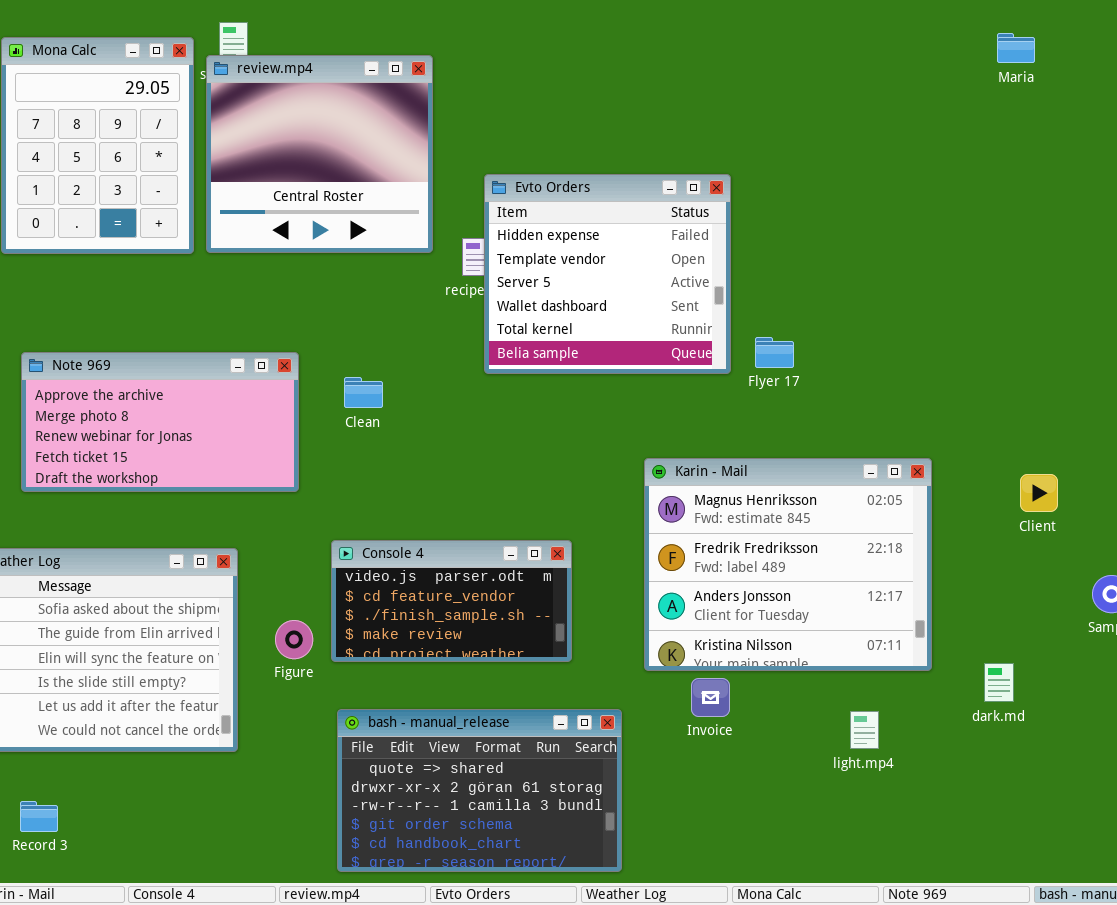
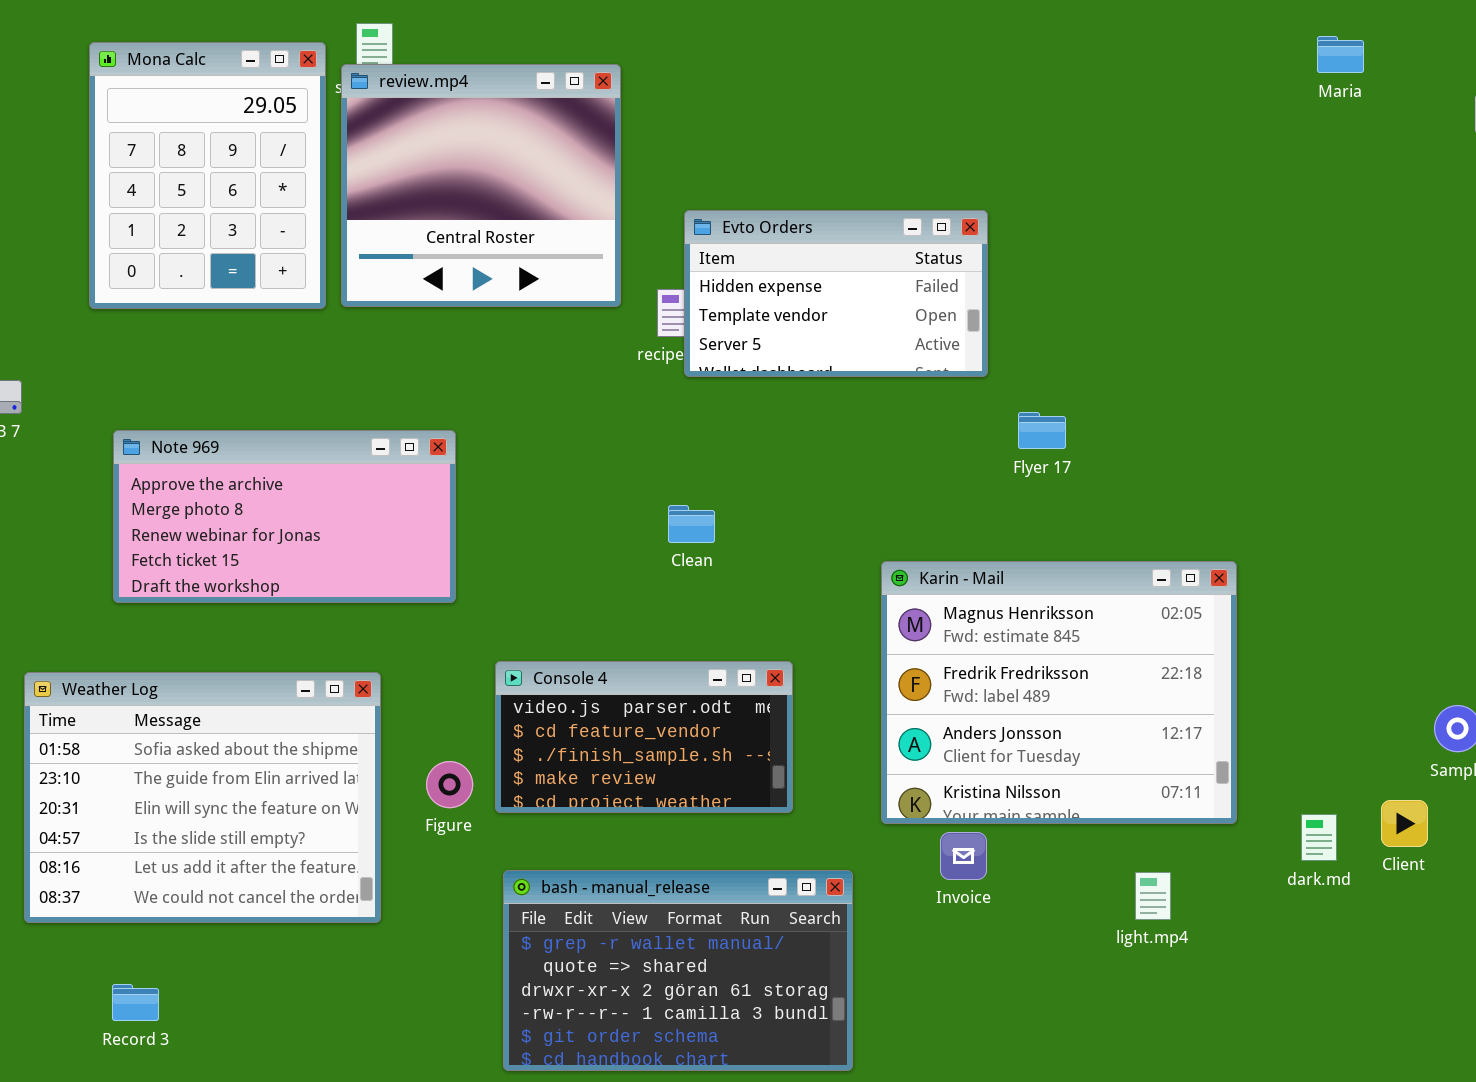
Evto Orders: [484,174,731,374] -> [684,210,988,377], resized
Clean: [344,377,383,408] -> [668,505,715,543], moved
Client: [1020,474,1058,512] -> [1381,800,1428,847], moved
bash - manual_release: [337,709,622,872] -> [503,870,853,1071], scrolled up 1 row

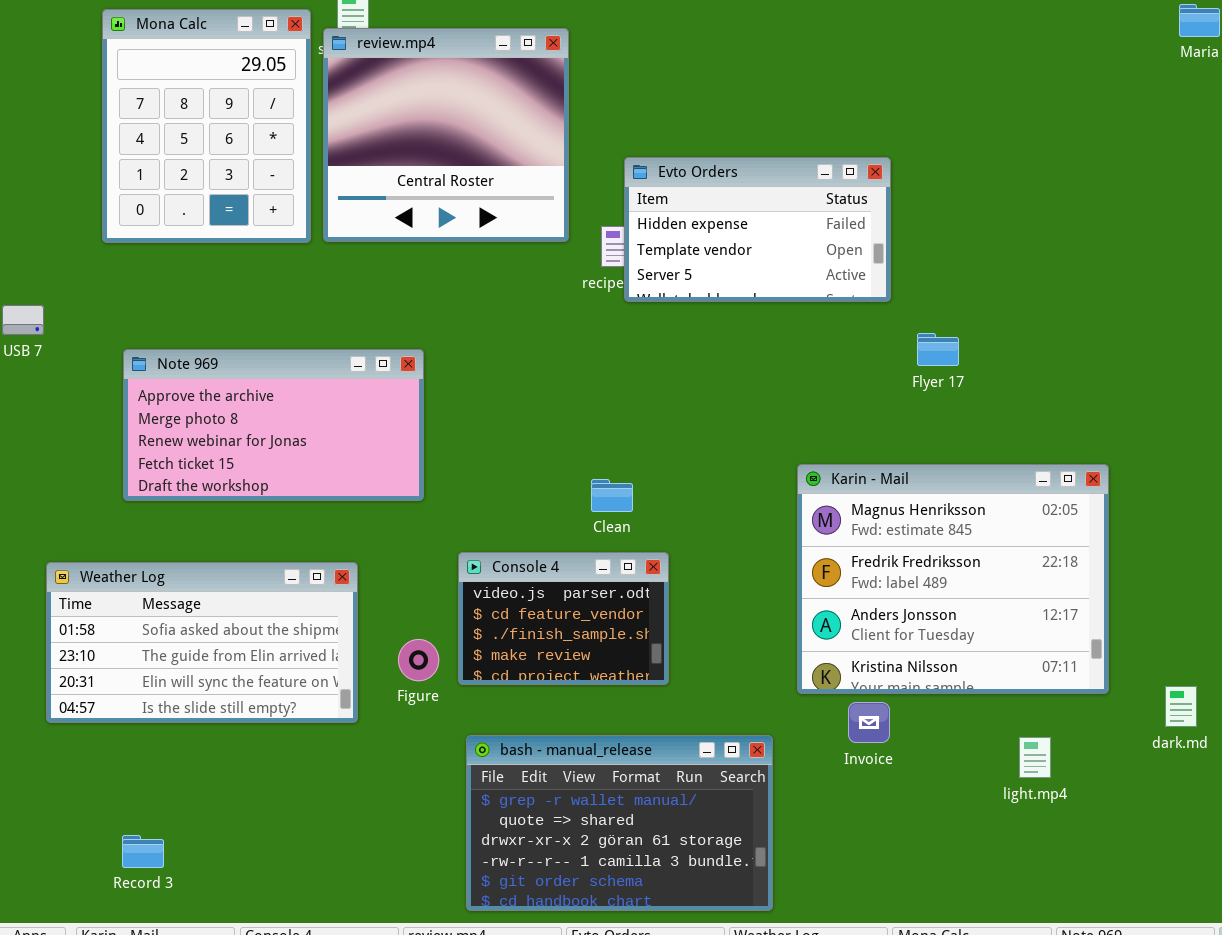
Clean: [668,505,715,543] -> [591,479,633,512], moved
Console 4: [495,661,793,813] -> [458,552,669,685], resized
Weather Log: [24,672,381,923] -> [46,562,358,723], resized

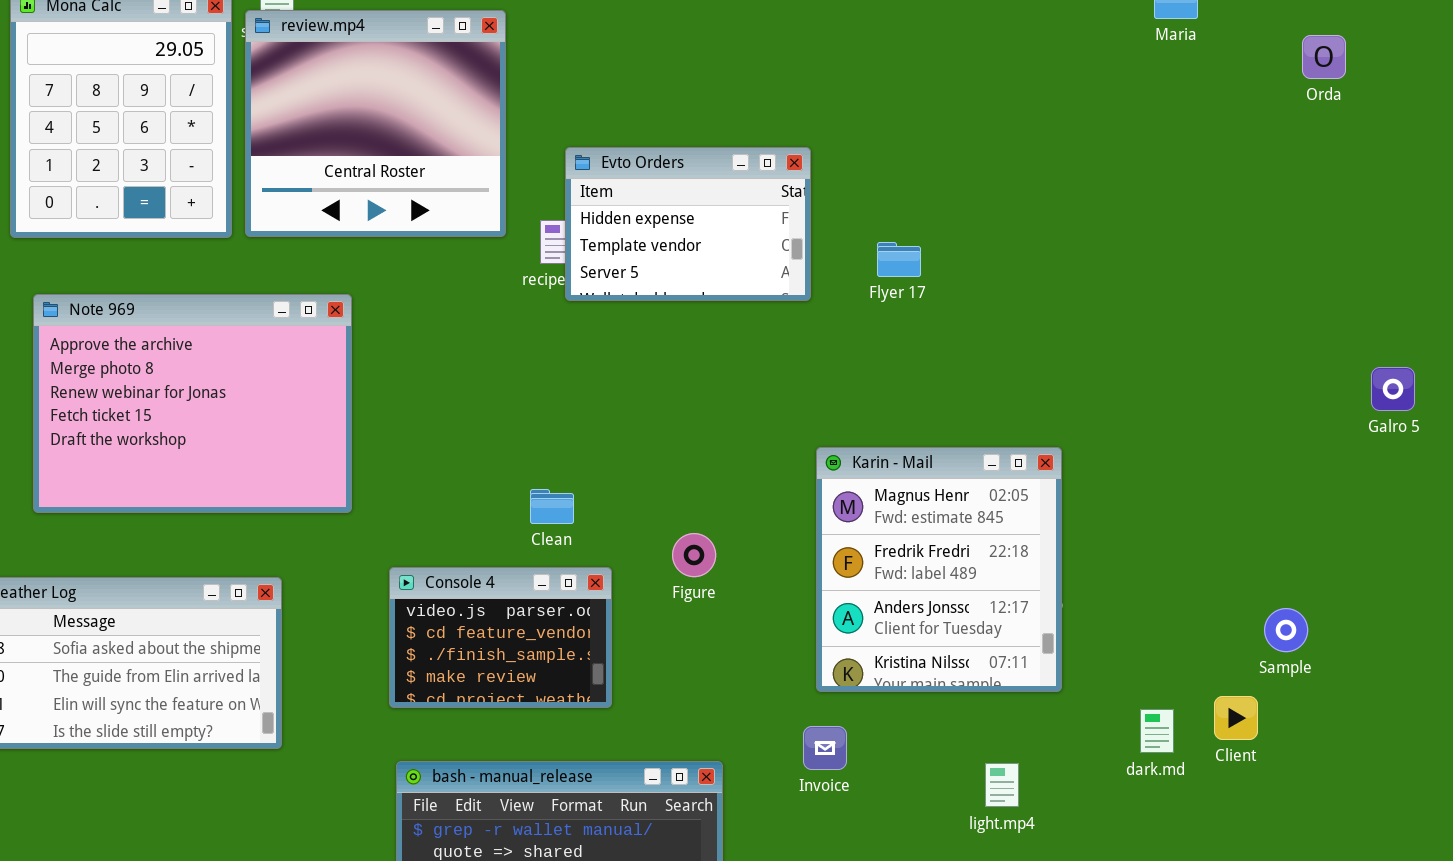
Evto Orders: [624,157,891,302] -> [565,147,811,301], resized
Flyer 17: [917,333,959,366] -> [877,242,921,277], moved
Note 969: [123,349,424,501] -> [33,294,352,513], resized
Karin - Mail: [797,464,1109,694] -> [816,447,1062,692], moved, resized
Figure: [398,639,439,681] -> [672,533,716,577], moved

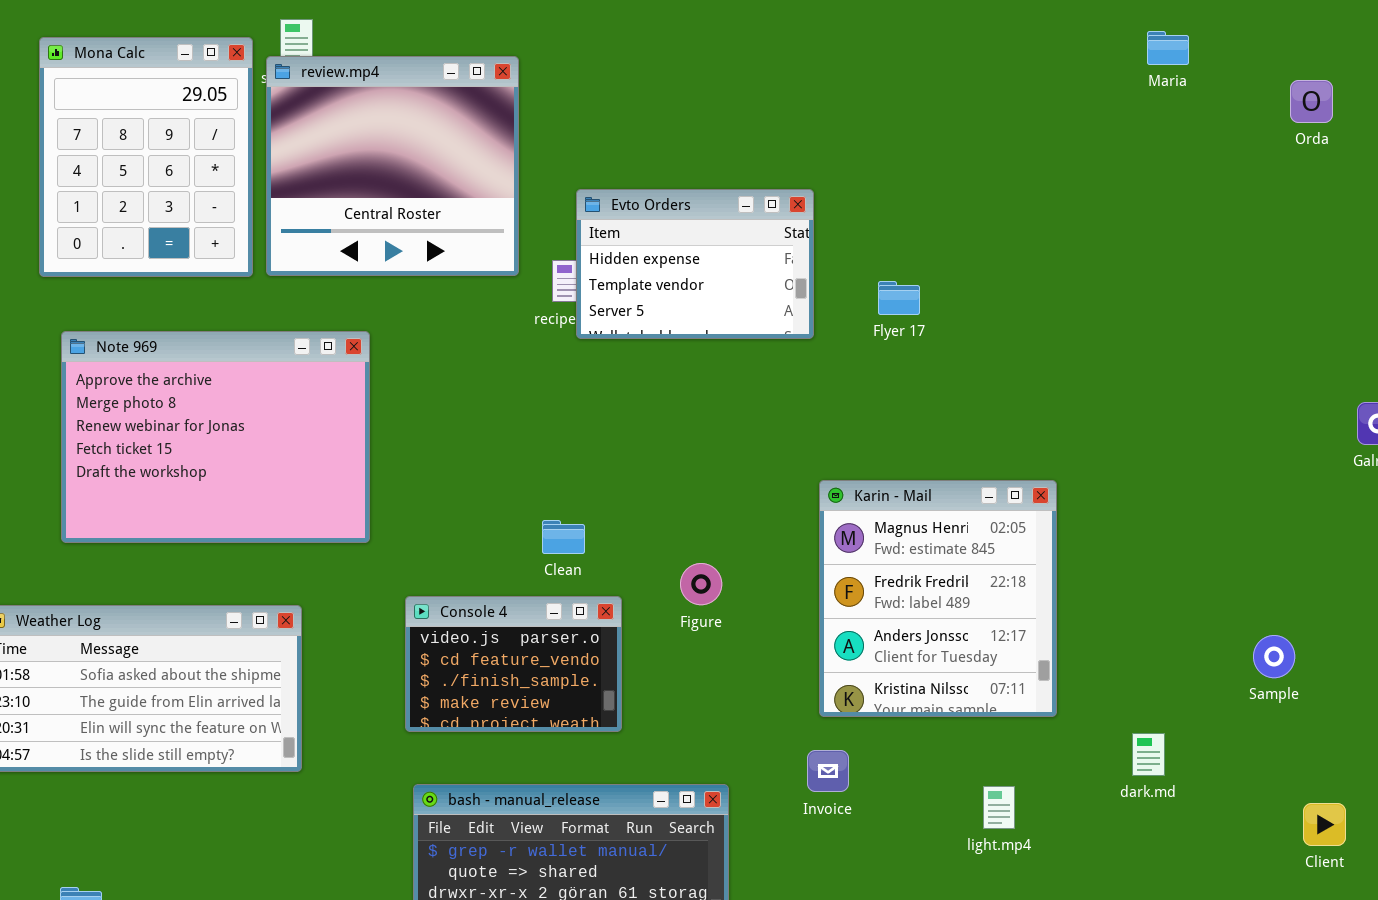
Client: [1214,696,1258,740] -> [1303,803,1346,846], moved

